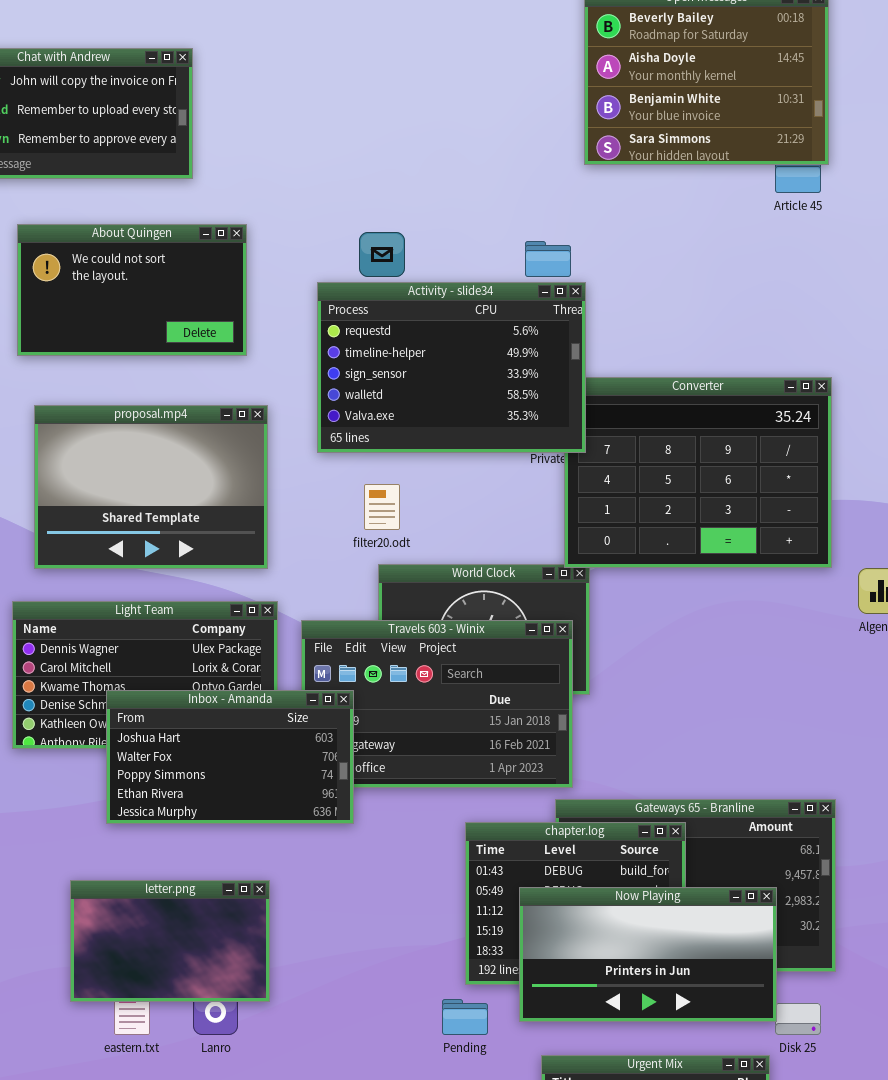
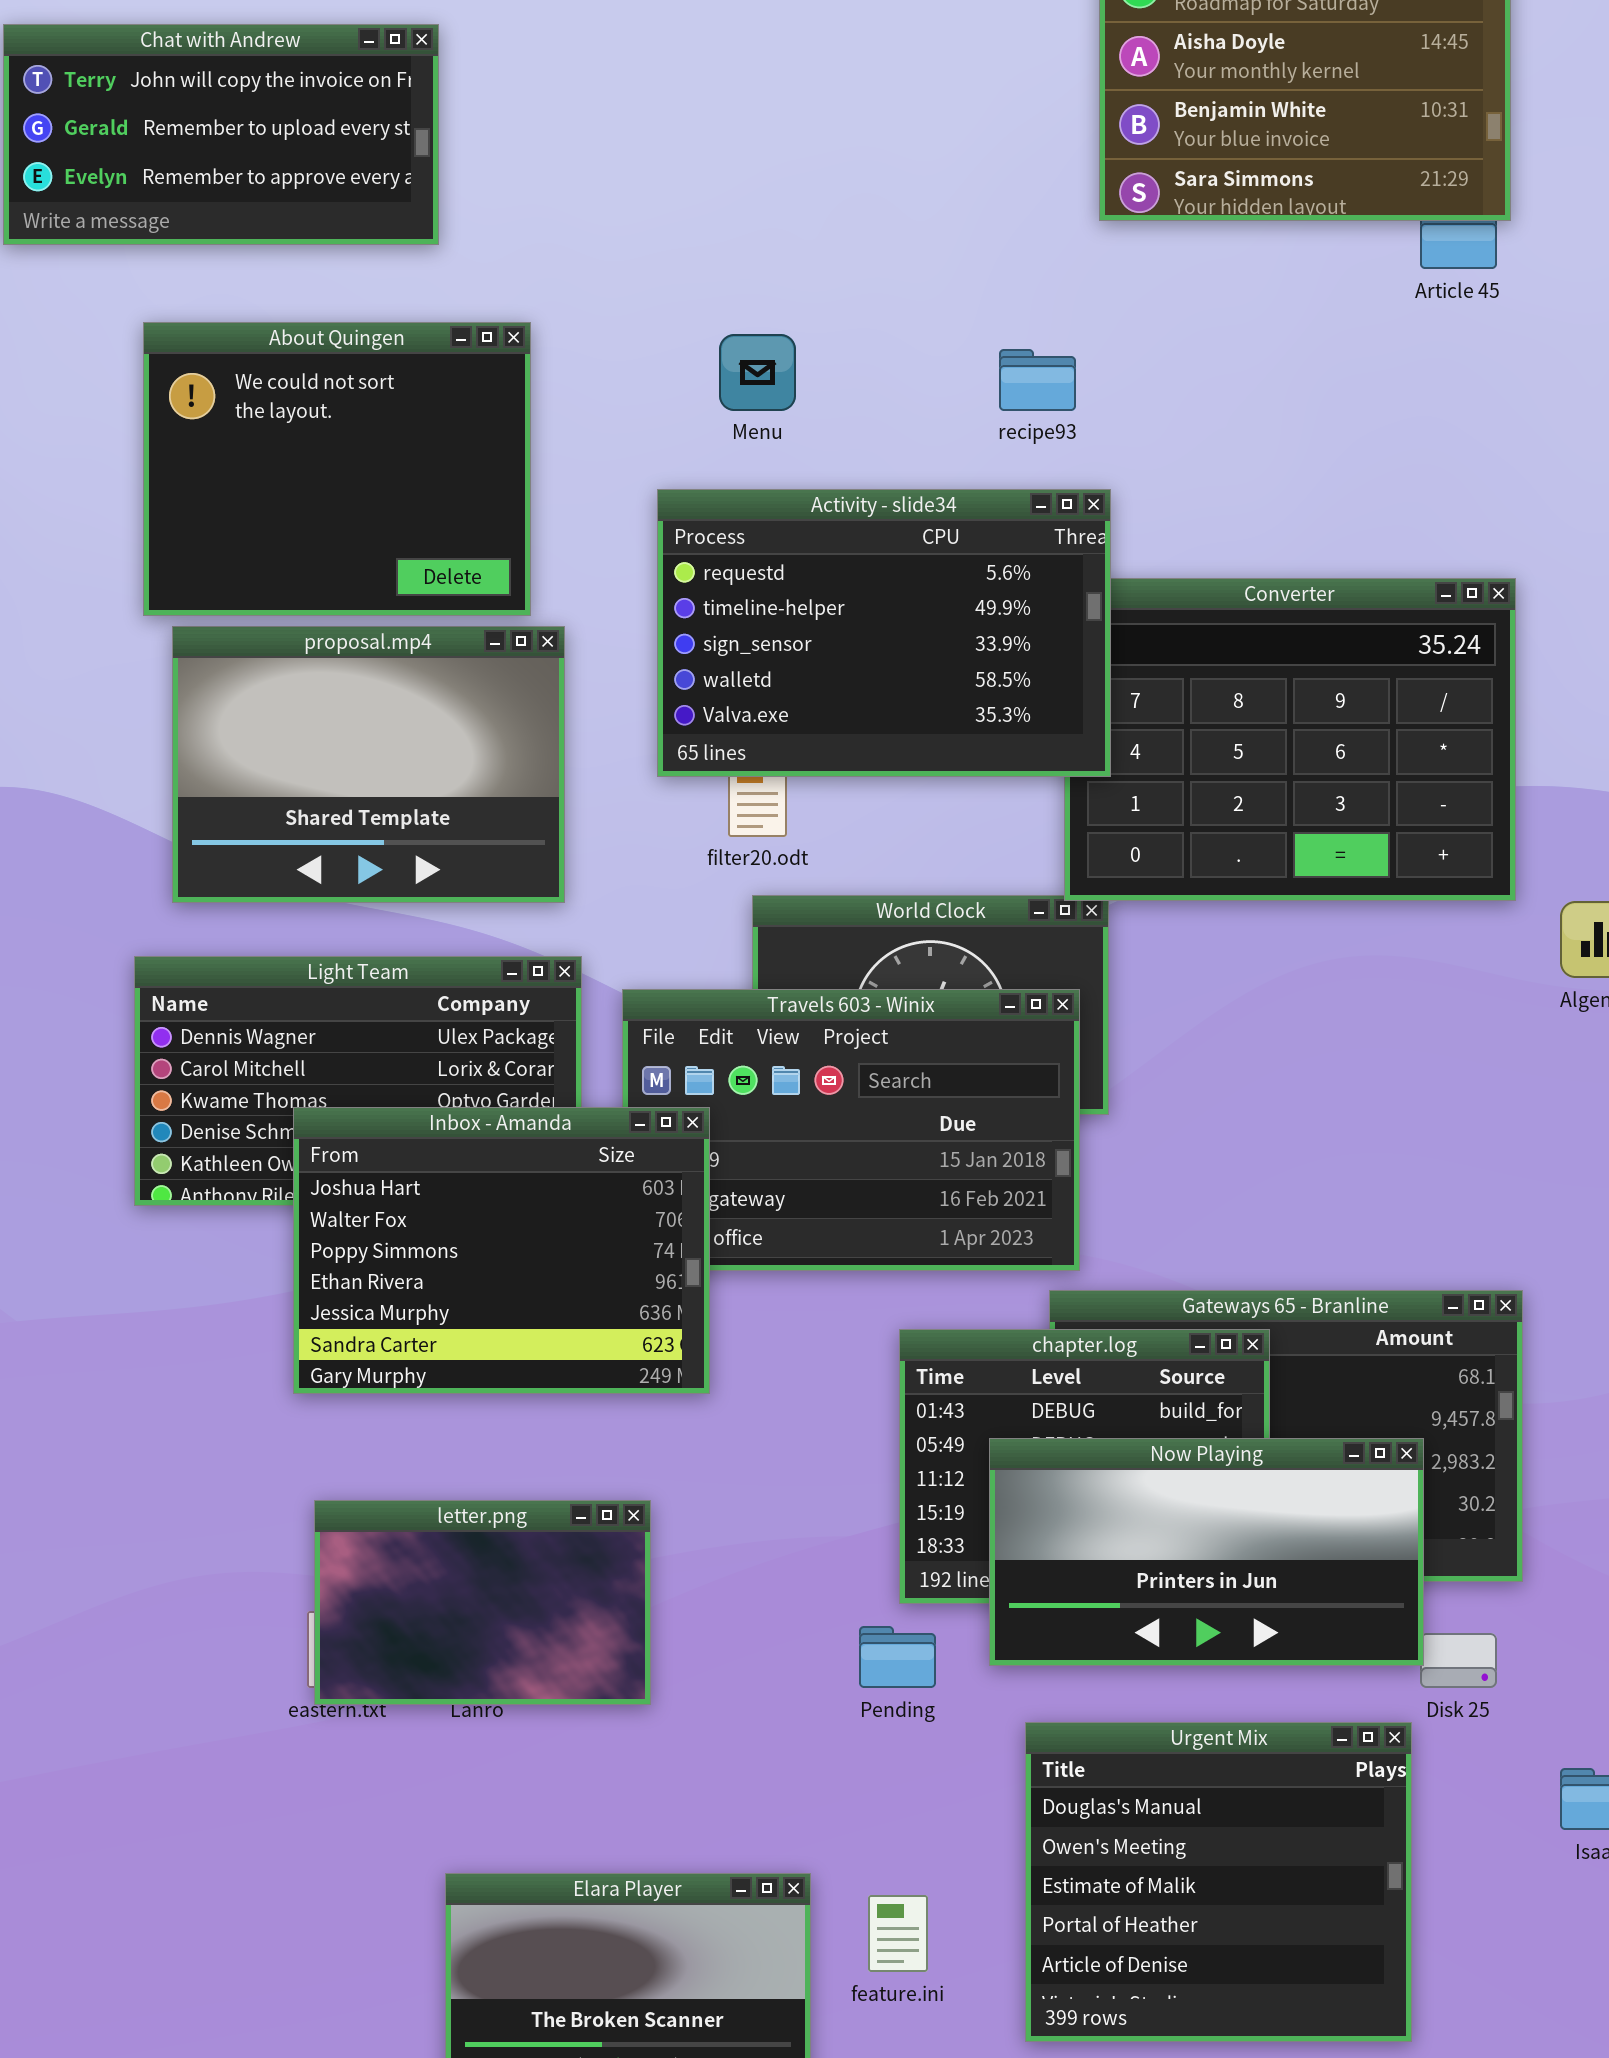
About Quingen: [17,224,247,356] -> [143,322,531,616], resized
Activity - slide34: [317,282,586,453] -> [657,489,1111,777], moved
Inbox - Amanda: [106,690,354,824] -> [293,1107,710,1394], resized
letter.png: [70,880,270,1002] -> [314,1500,651,1705], moved

